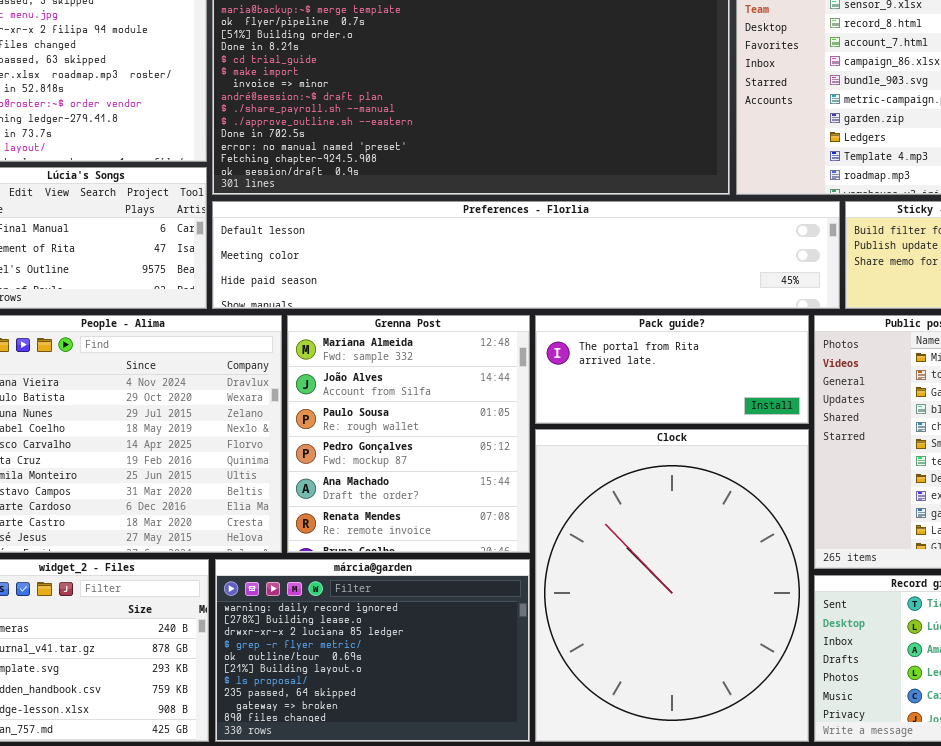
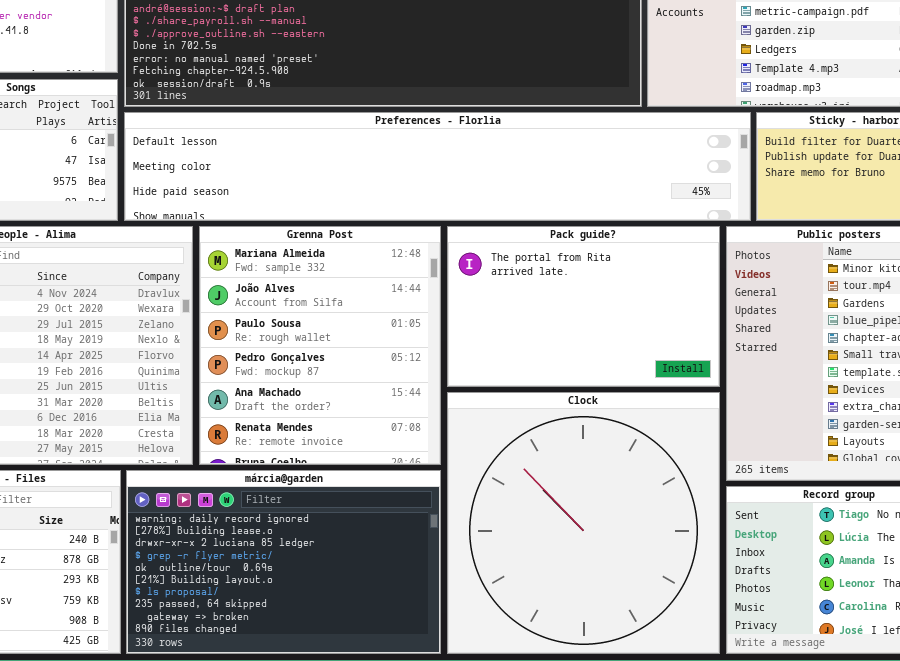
Pack guide?: [535,315,809,424] -> [447,226,720,387], resized
Clock: [535,429,809,742] -> [447,392,720,654], resized

